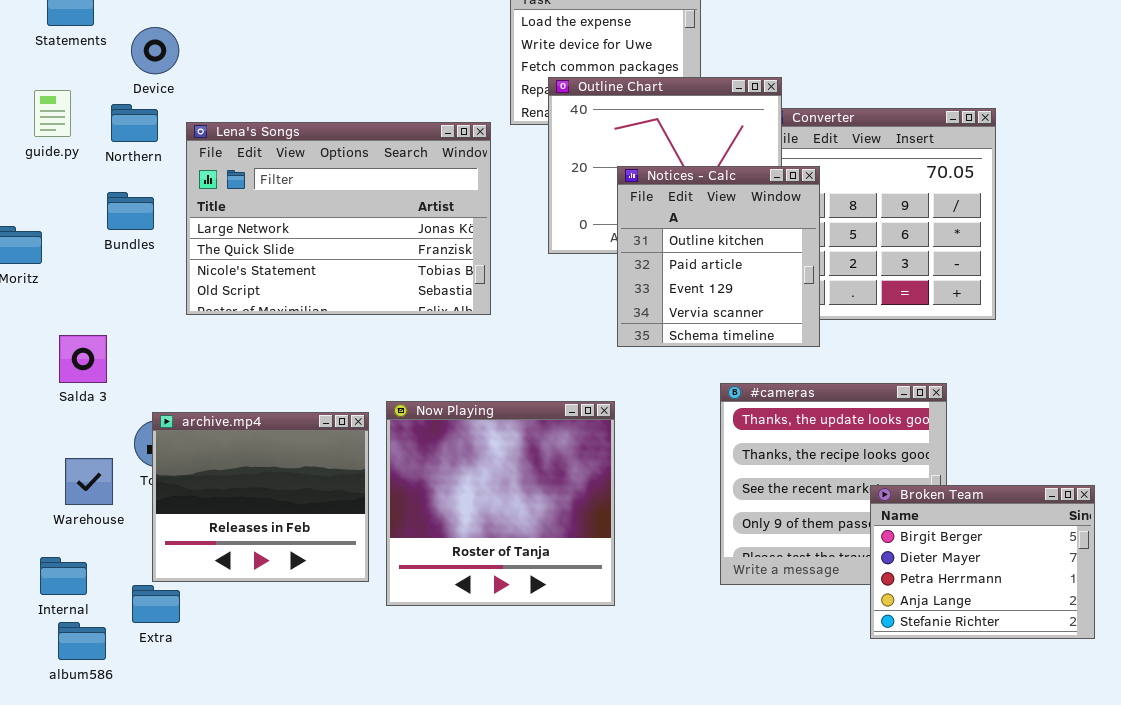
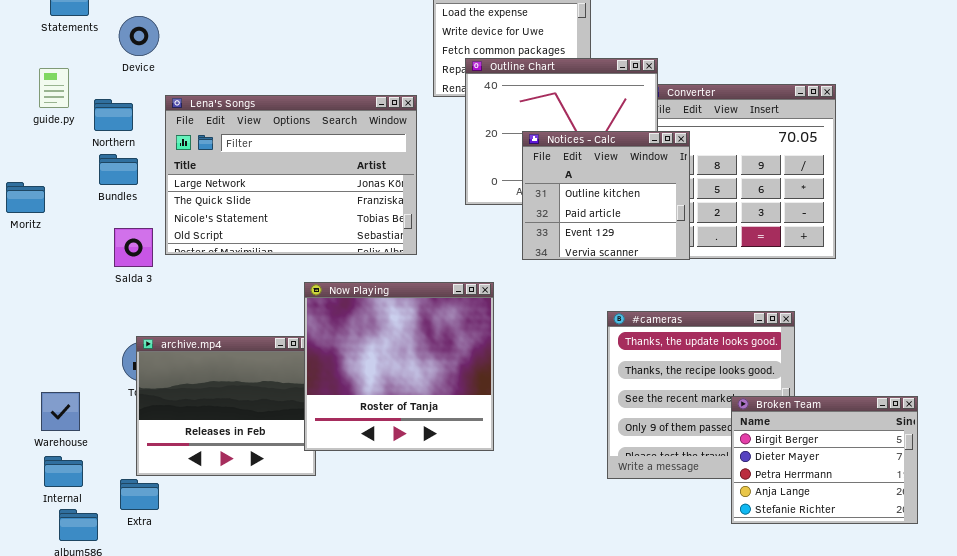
Northern: [111,104,158,142] -> [94,99,133,131], moved
Notices - Calc: [617,166,820,347] -> [522,131,690,260], resized
Salda 3: [59,335,107,383] -> [114,228,153,267], moved
Now Playing: [386,401,615,606] -> [304,282,494,451], moved
Warehouse: [65,458,113,505] -> [41,392,80,431], moved

